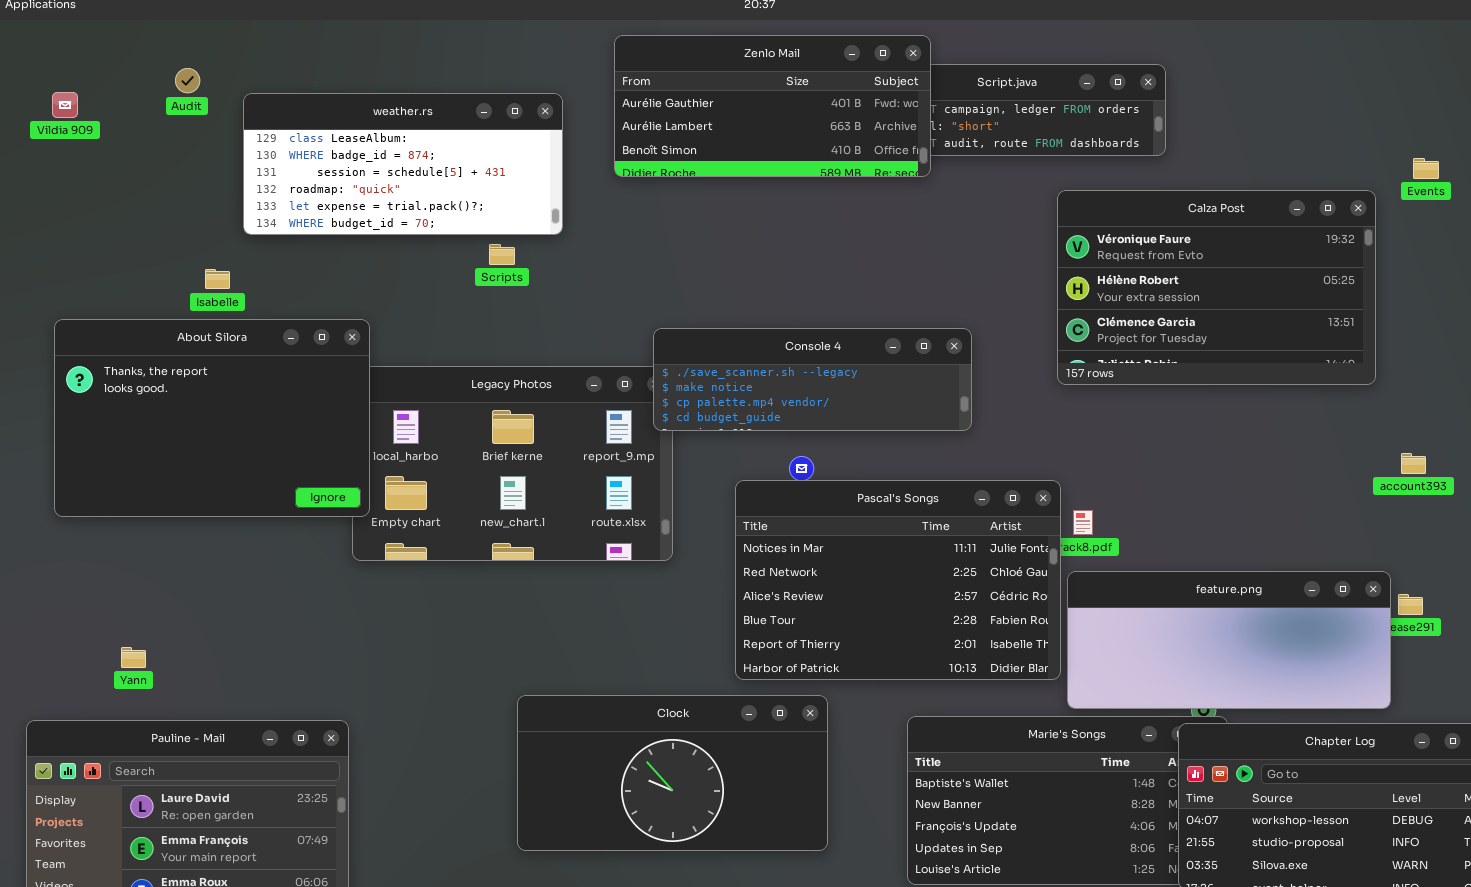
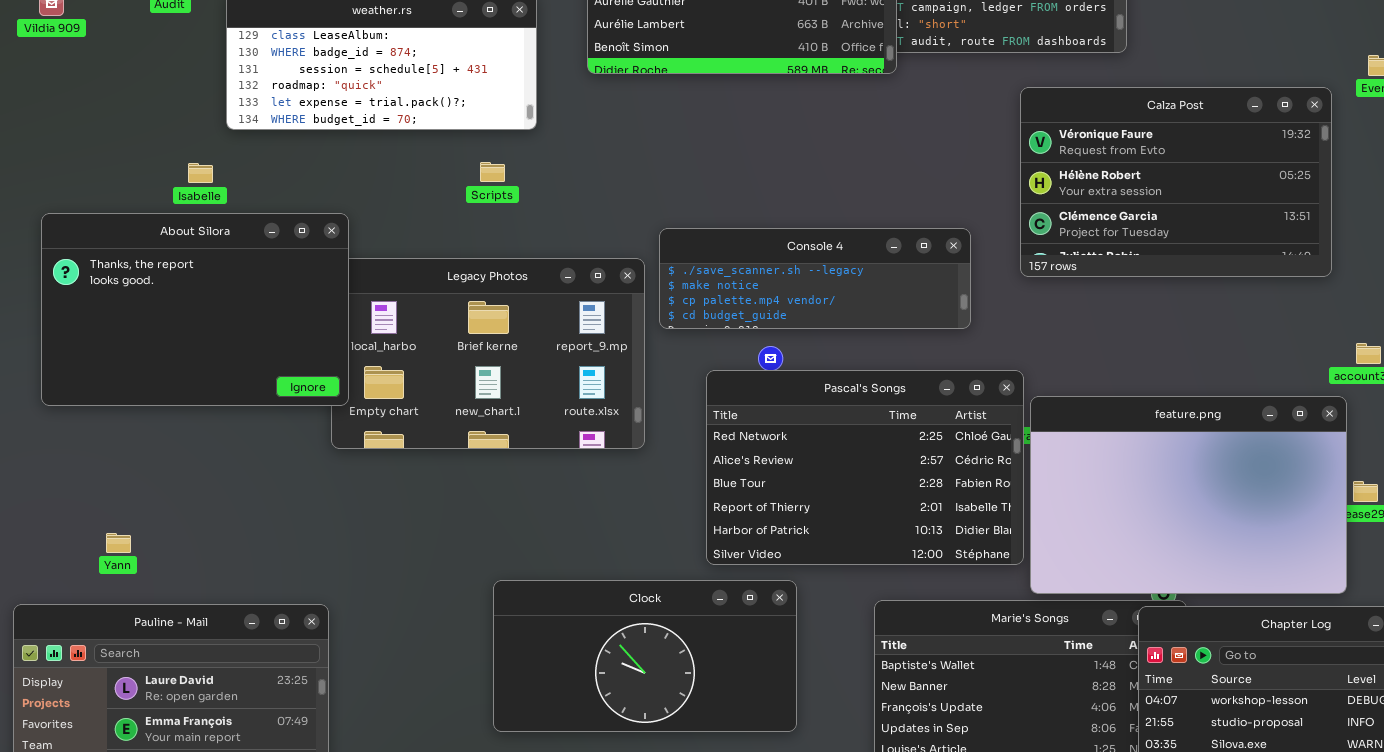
Scripts: [489,244,515,265] -> [480,162,505,182], moved
Console 4: [653,328,972,431] -> [659,228,971,329], moved
Pascal's Songs: [735,480,1061,680] -> [706,370,1024,565], scrolled down 1 row
feature.png: [1067,571,1391,709] -> [1030,396,1347,594], resized

